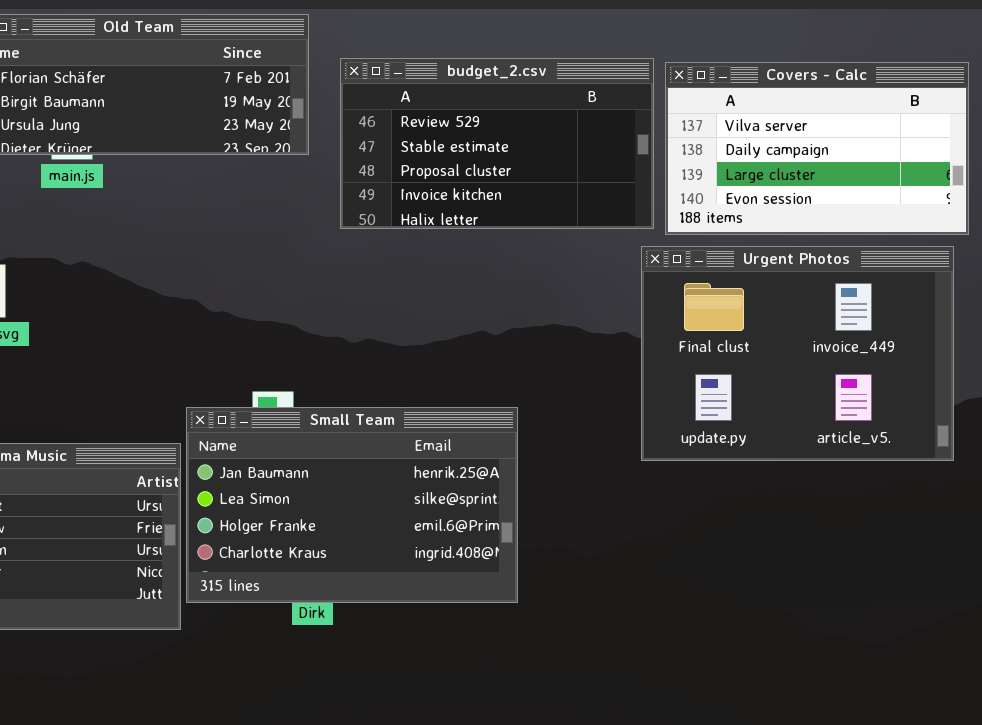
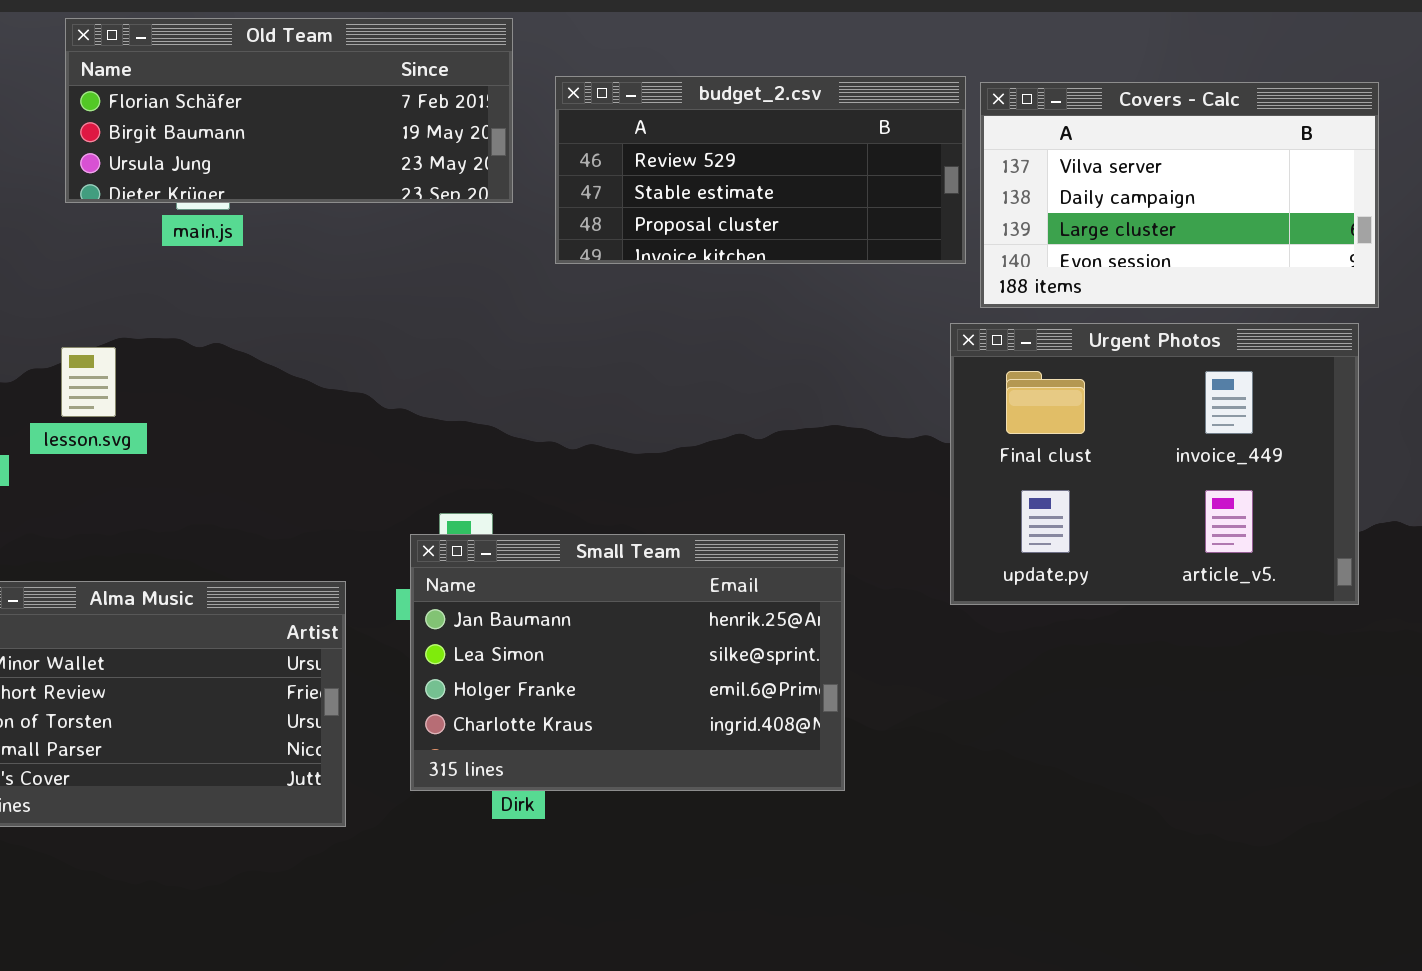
budget_2.csv: [340,58,654,229] -> [555,76,966,264], resized
Small Team: [186,407,518,603] -> [410,534,845,791], moved

